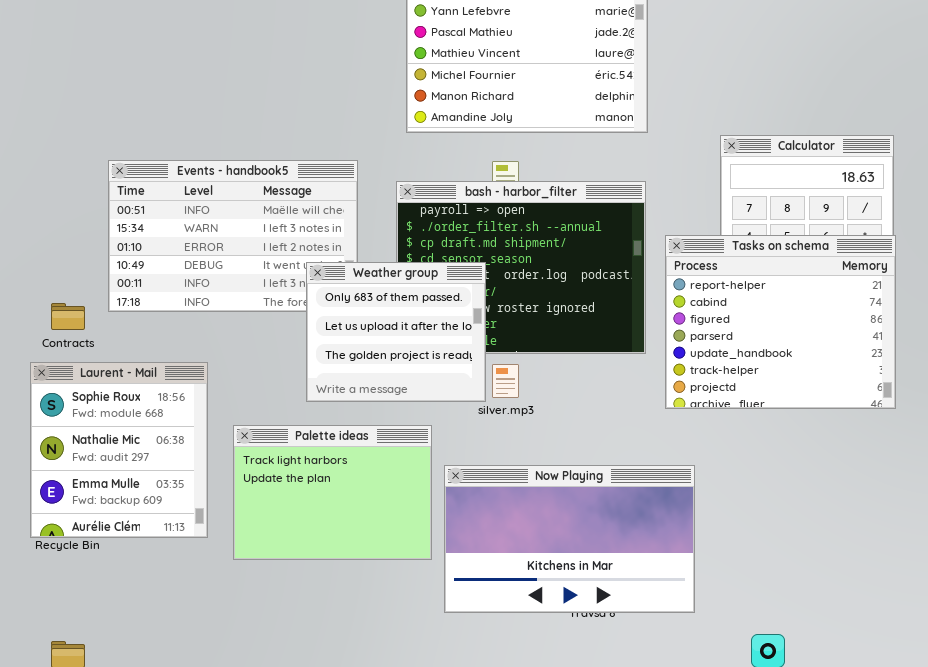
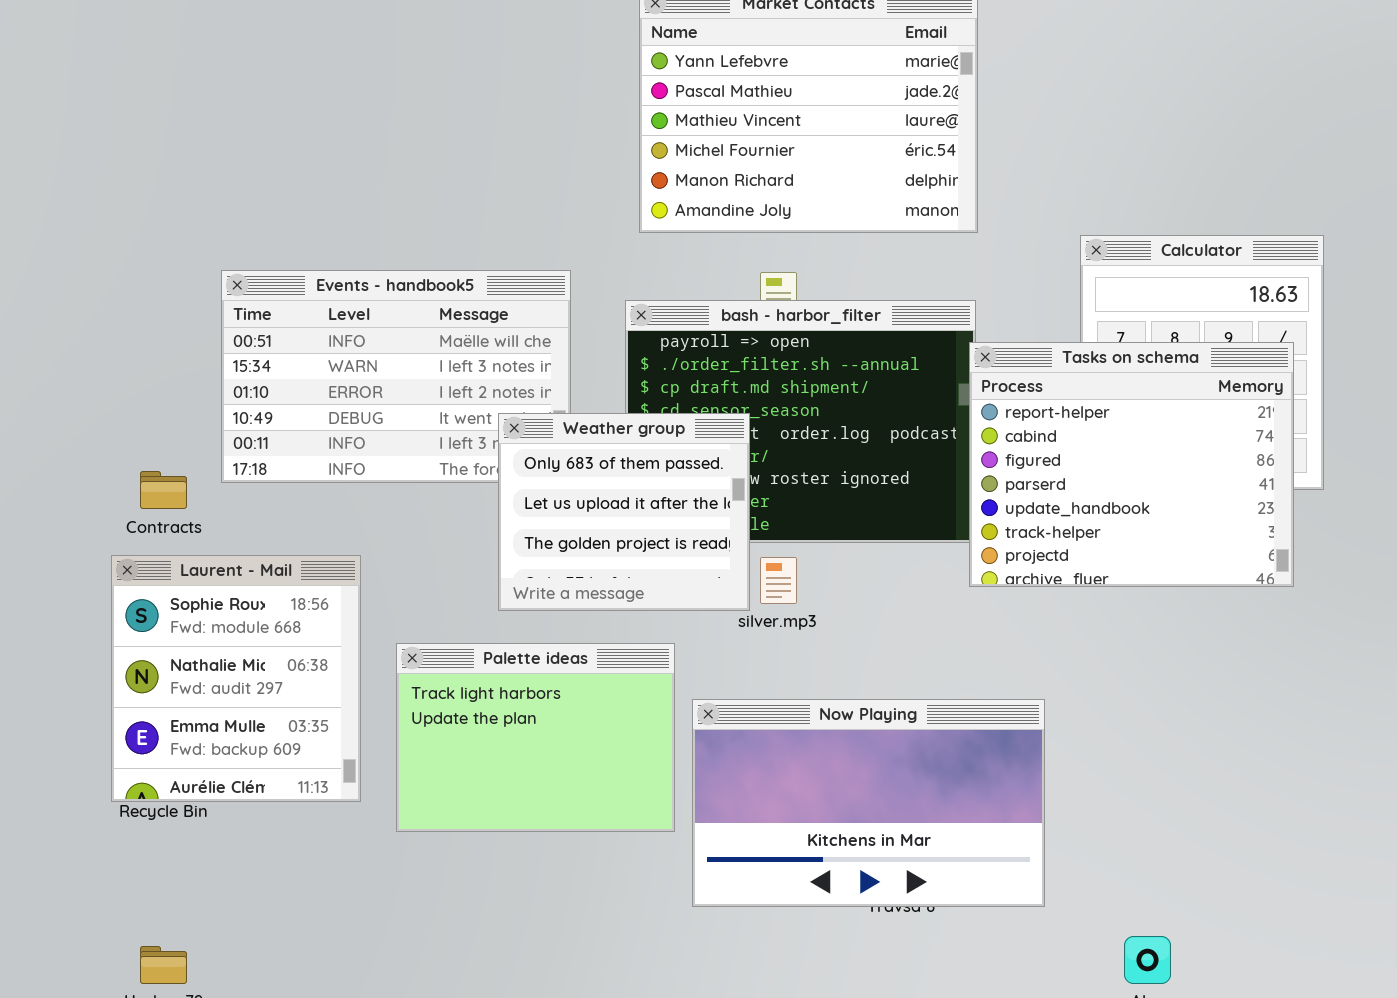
Tasks on schema: [665,235,896,409] -> [969,342,1294,587], moved

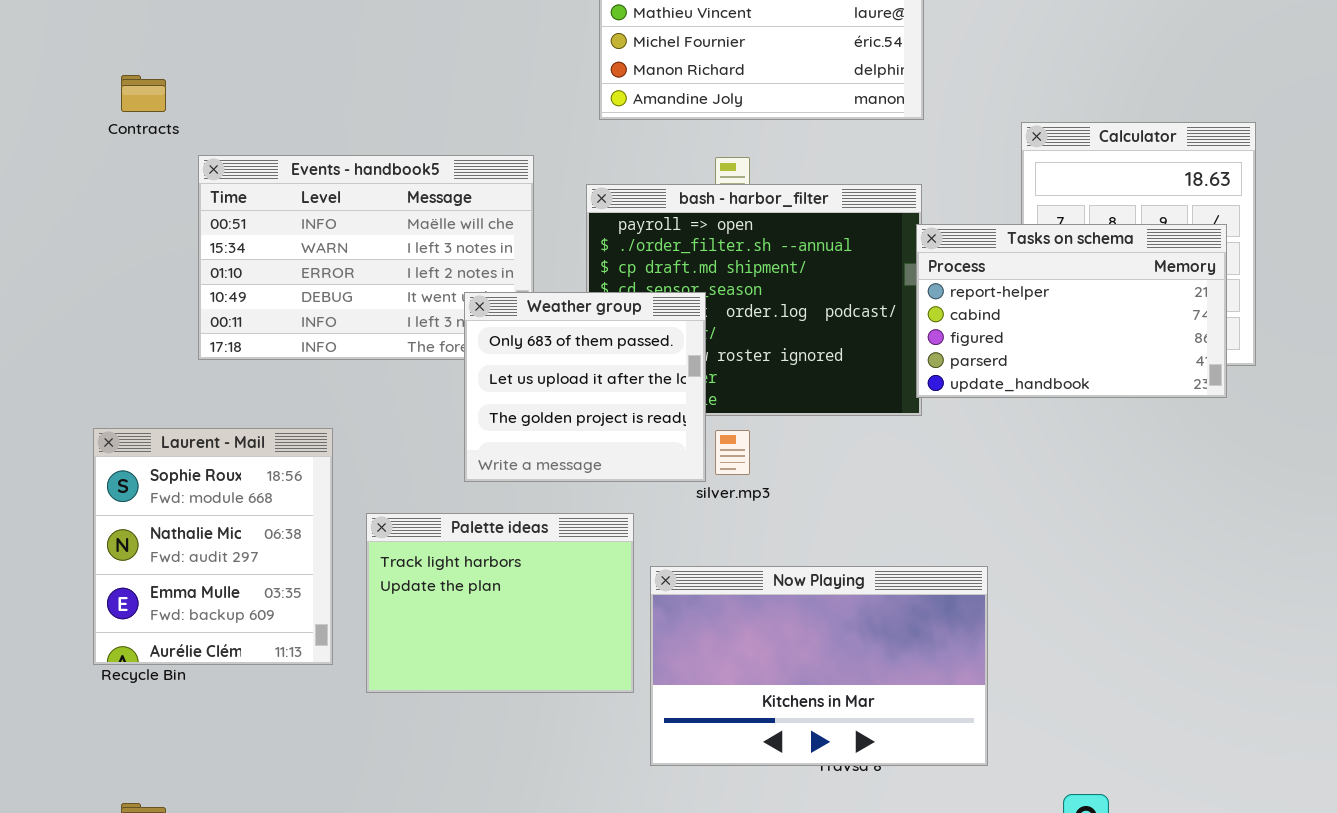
Tasks on schema: [969,342,1294,587] -> [916,224,1227,398], resized
Contracts: [140,471,187,509] -> [121,75,166,112], moved

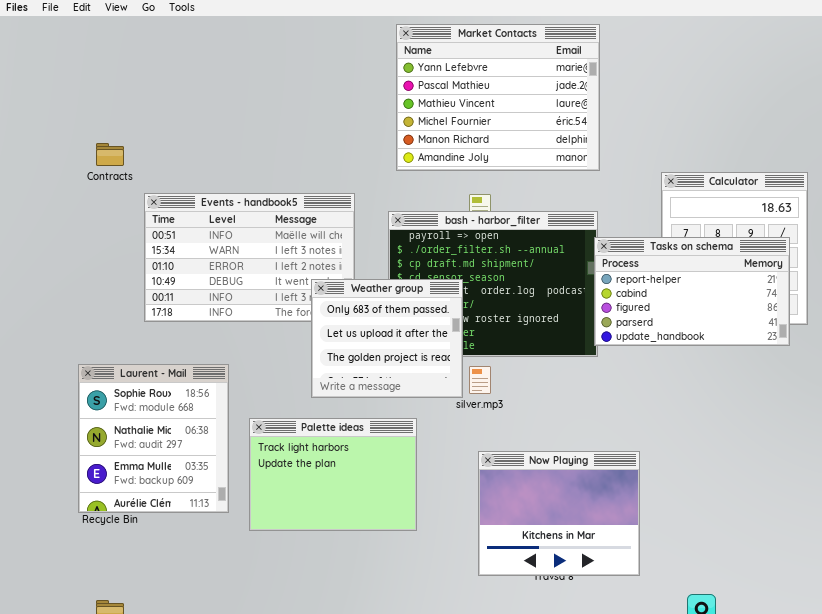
Now Playing: [650,566,988,766] -> [478,451,640,576], resized

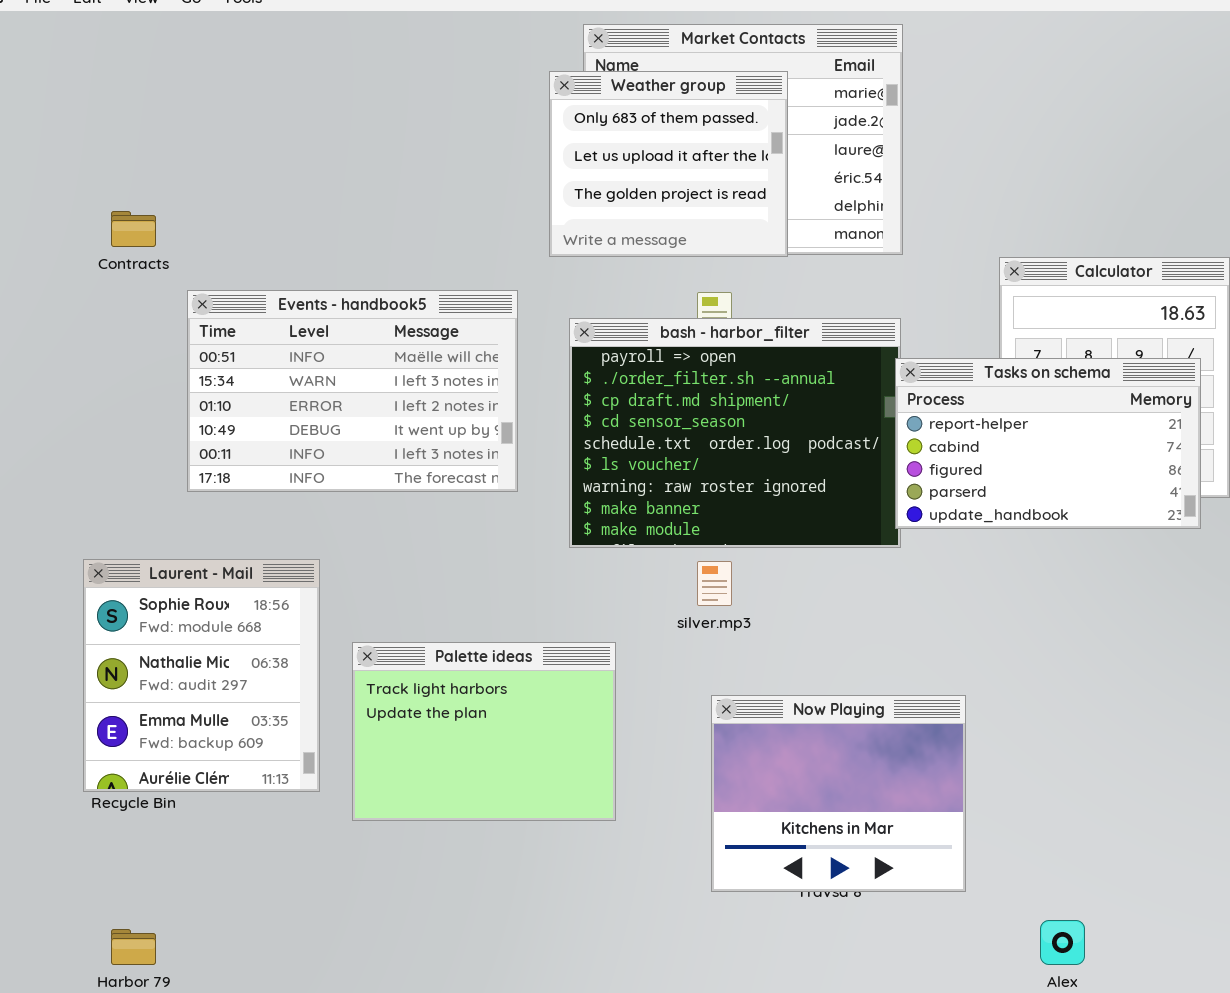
Weather group: [311,279,463,398] -> [549,71,788,257], moved

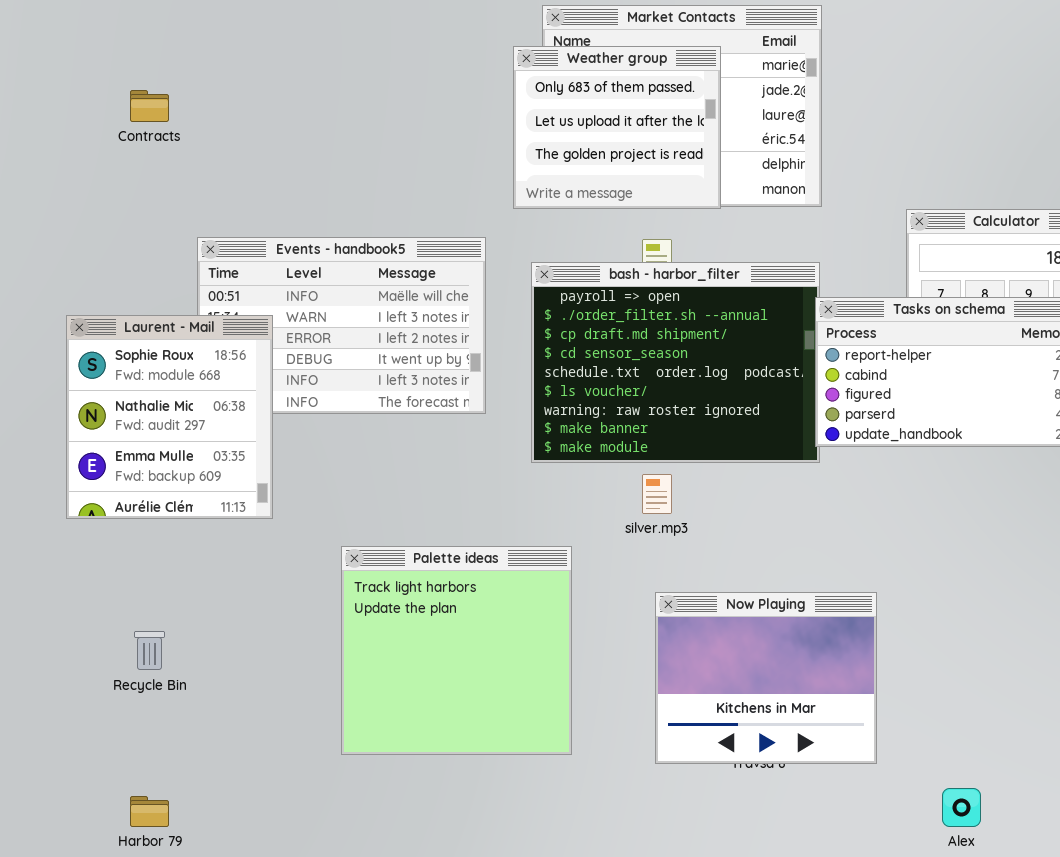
Contracts: [111,211,156,247] -> [130,90,169,122], moved
Laurent - Mail: [83,559,320,792] -> [66,315,273,519], moved
Palette ideas: [352,642,616,821] -> [341,546,572,755], resized

